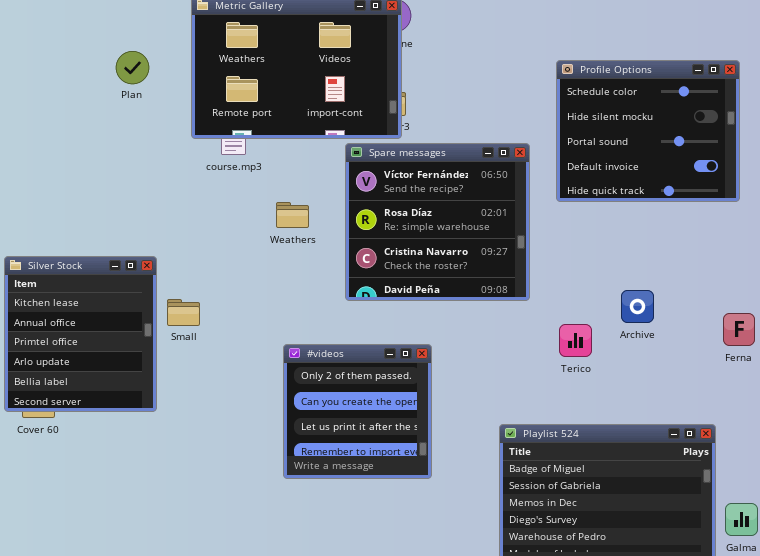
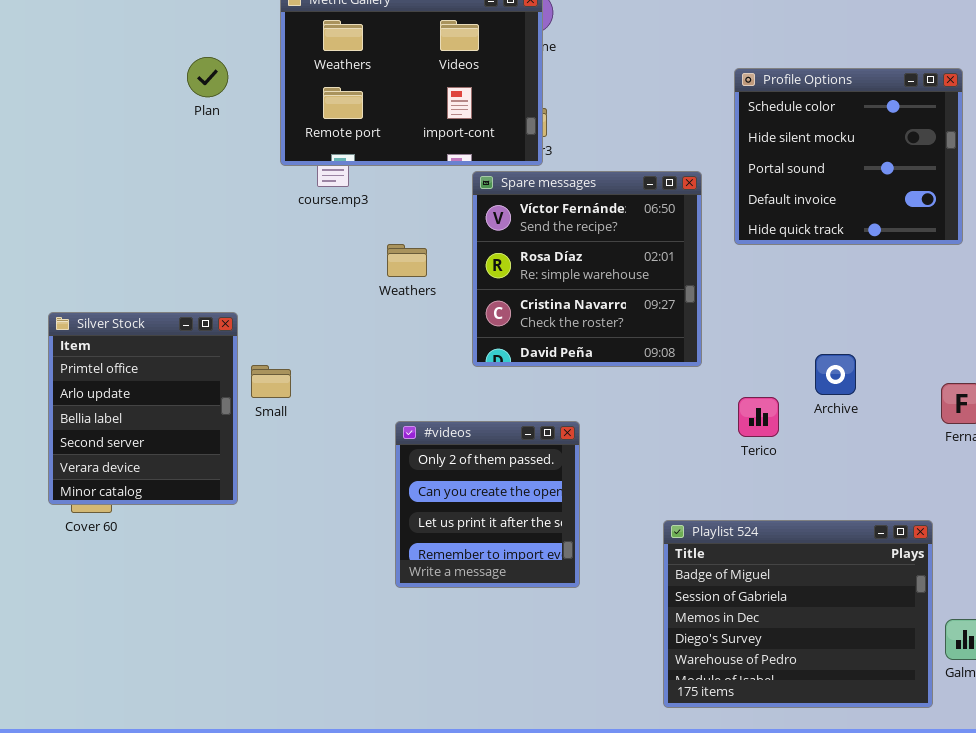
Silver Stock: [4,256,157,412] -> [48,312,238,505], scrolled down 2 rows

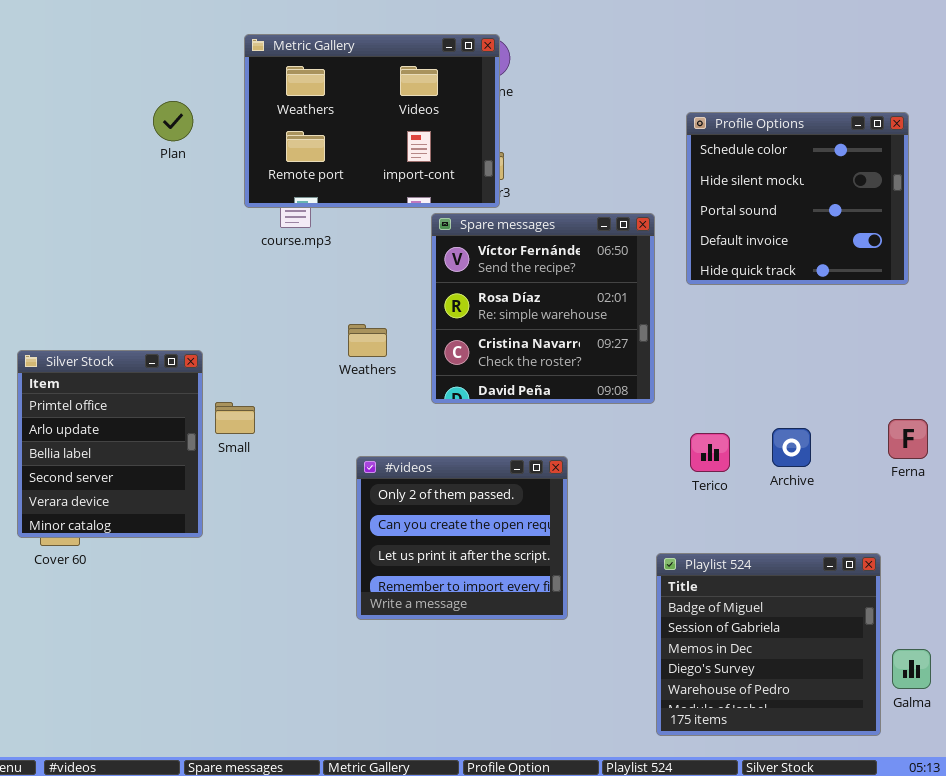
Weathers: [387,244,427,277] -> [348,324,387,357], moved
Archive: [815,354,856,395] -> [772,428,811,467], moved
#videos: [395,421,580,588] -> [356,456,568,620], resized
Playlist 524: [663,520,933,708] -> [656,553,881,736], resized

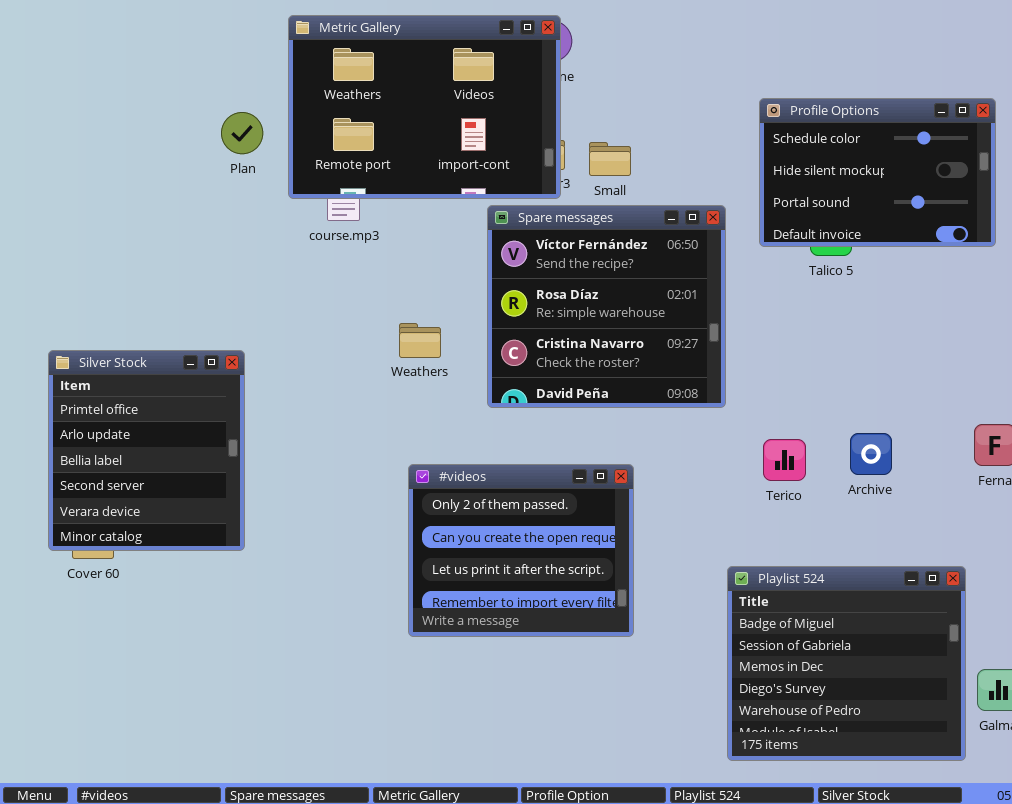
Plan: [153,101,193,141] -> [221,112,263,154], moved
Profile Options: [686,112,909,285] -> [759,98,996,247], resized
Small: [215,402,255,434] -> [589,142,631,176], moved

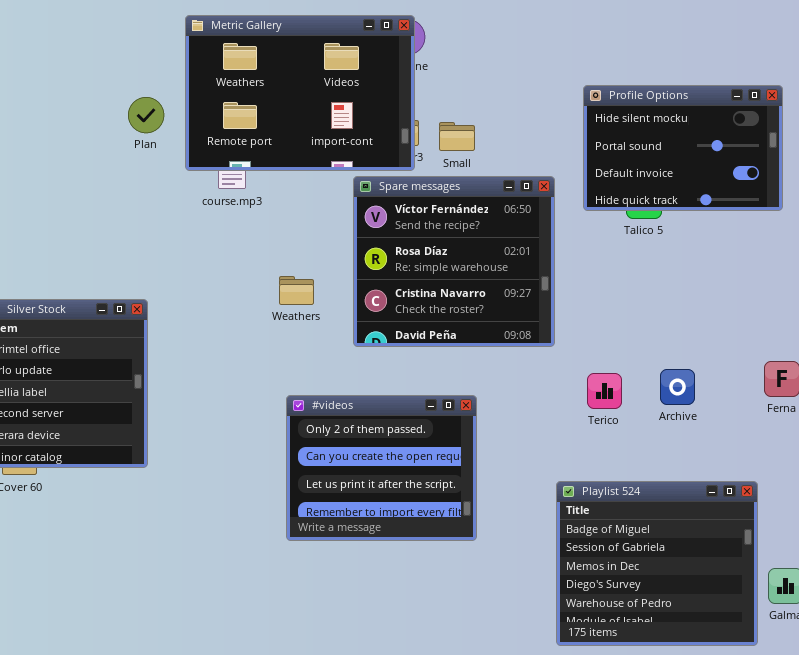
Profile Options: [759,98,996,247] -> [583,85,783,211], scrolled down 1 row

